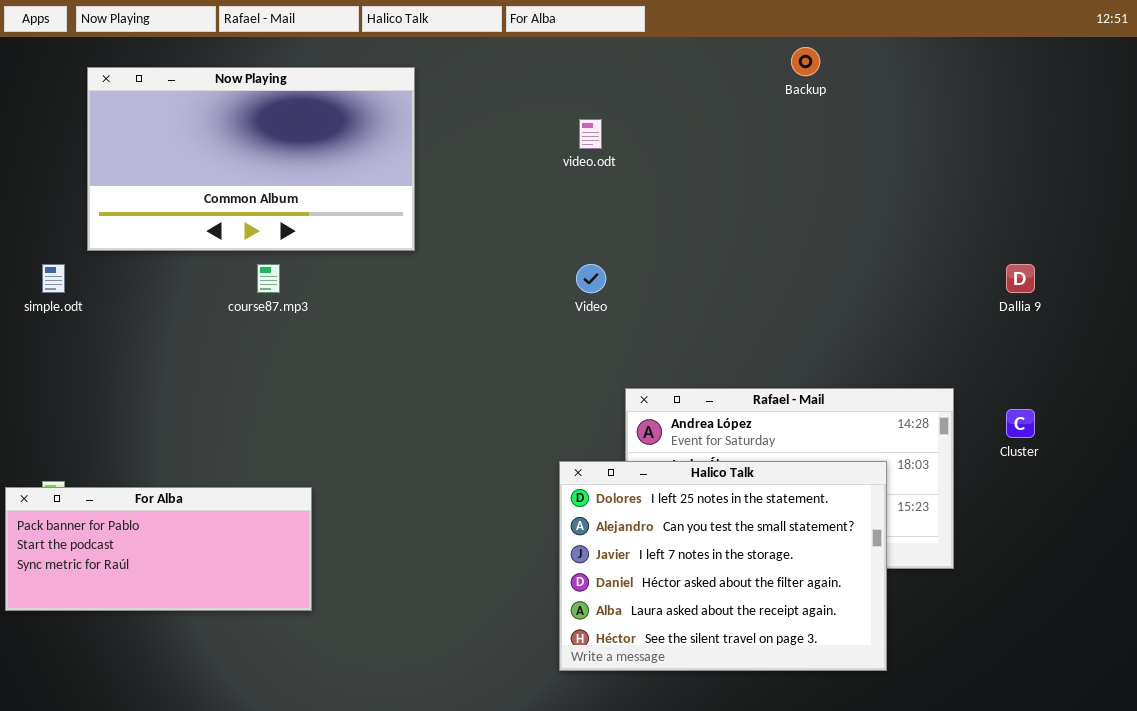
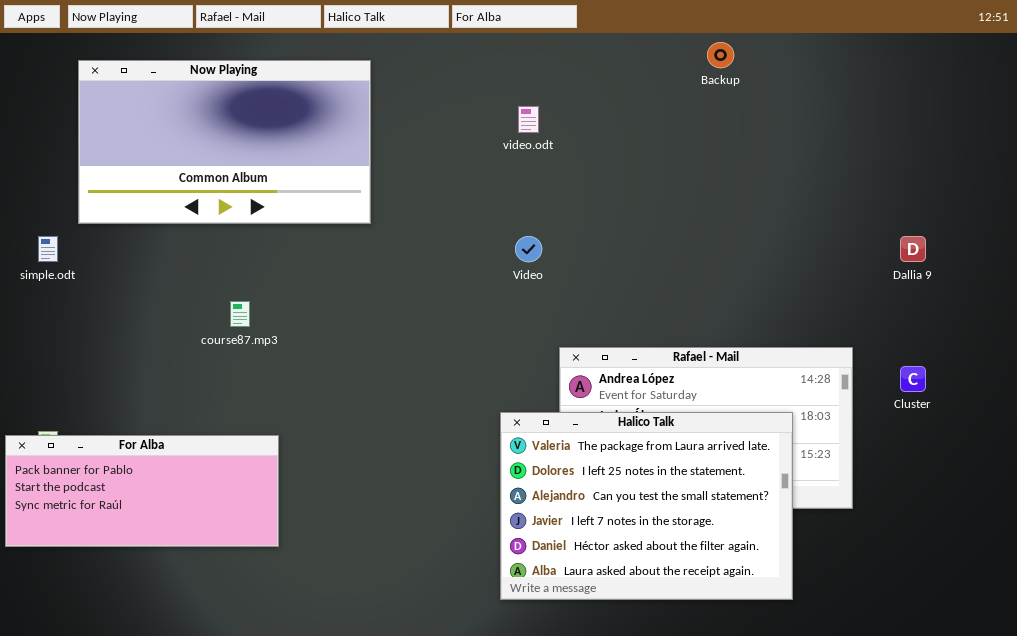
course87.mp3: [257,264,280,293] -> [230,301,250,327], moved
Halico Talk: [559,461,887,671] -> [500,412,793,600], scrolled up 1 row

